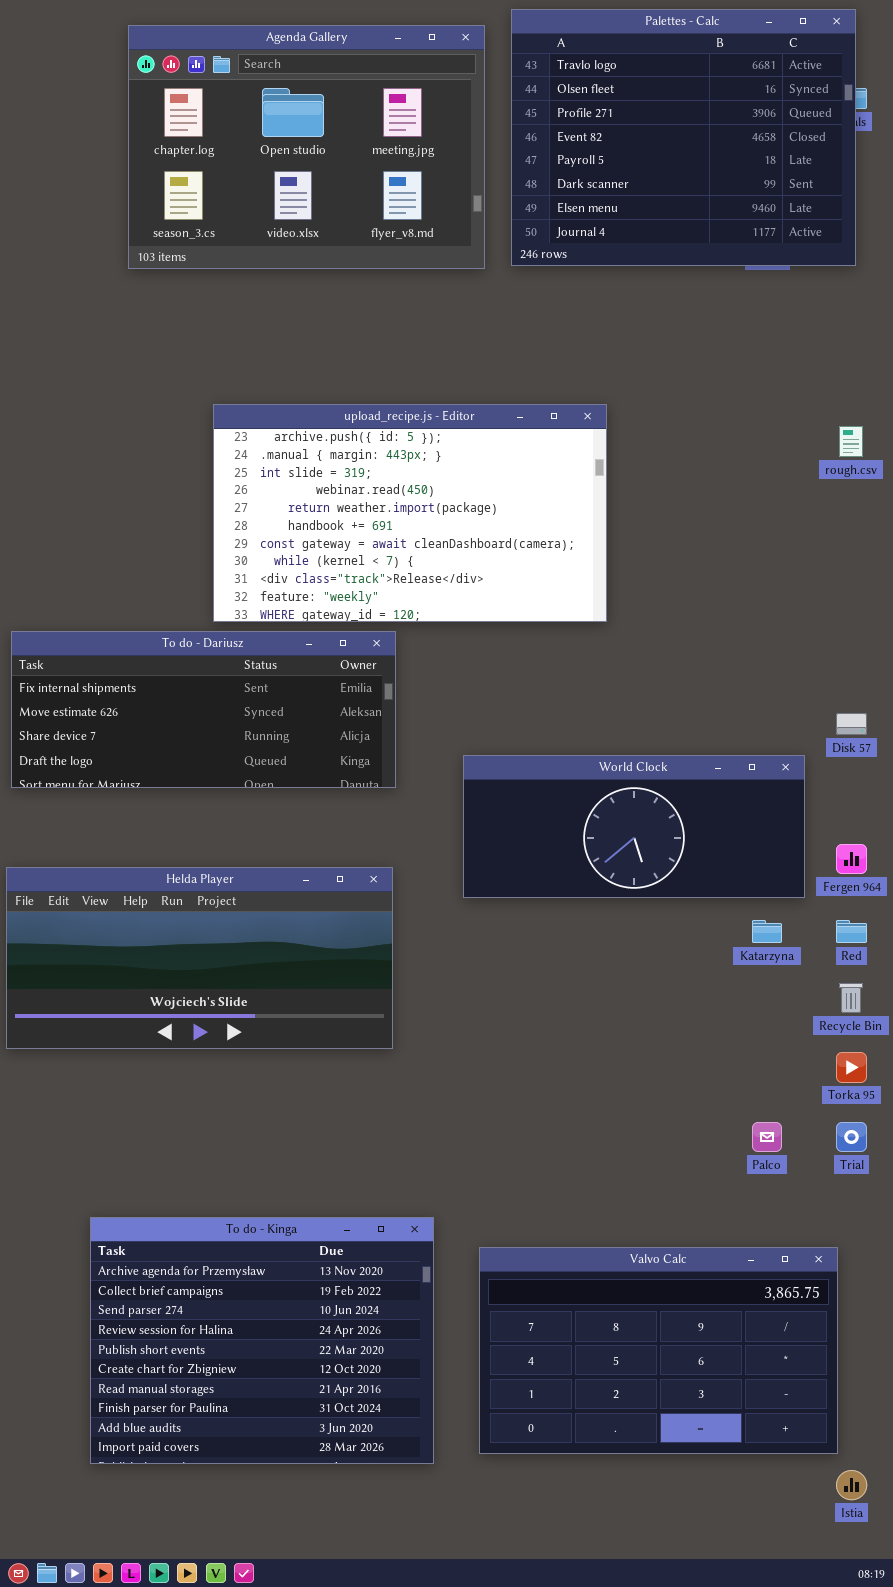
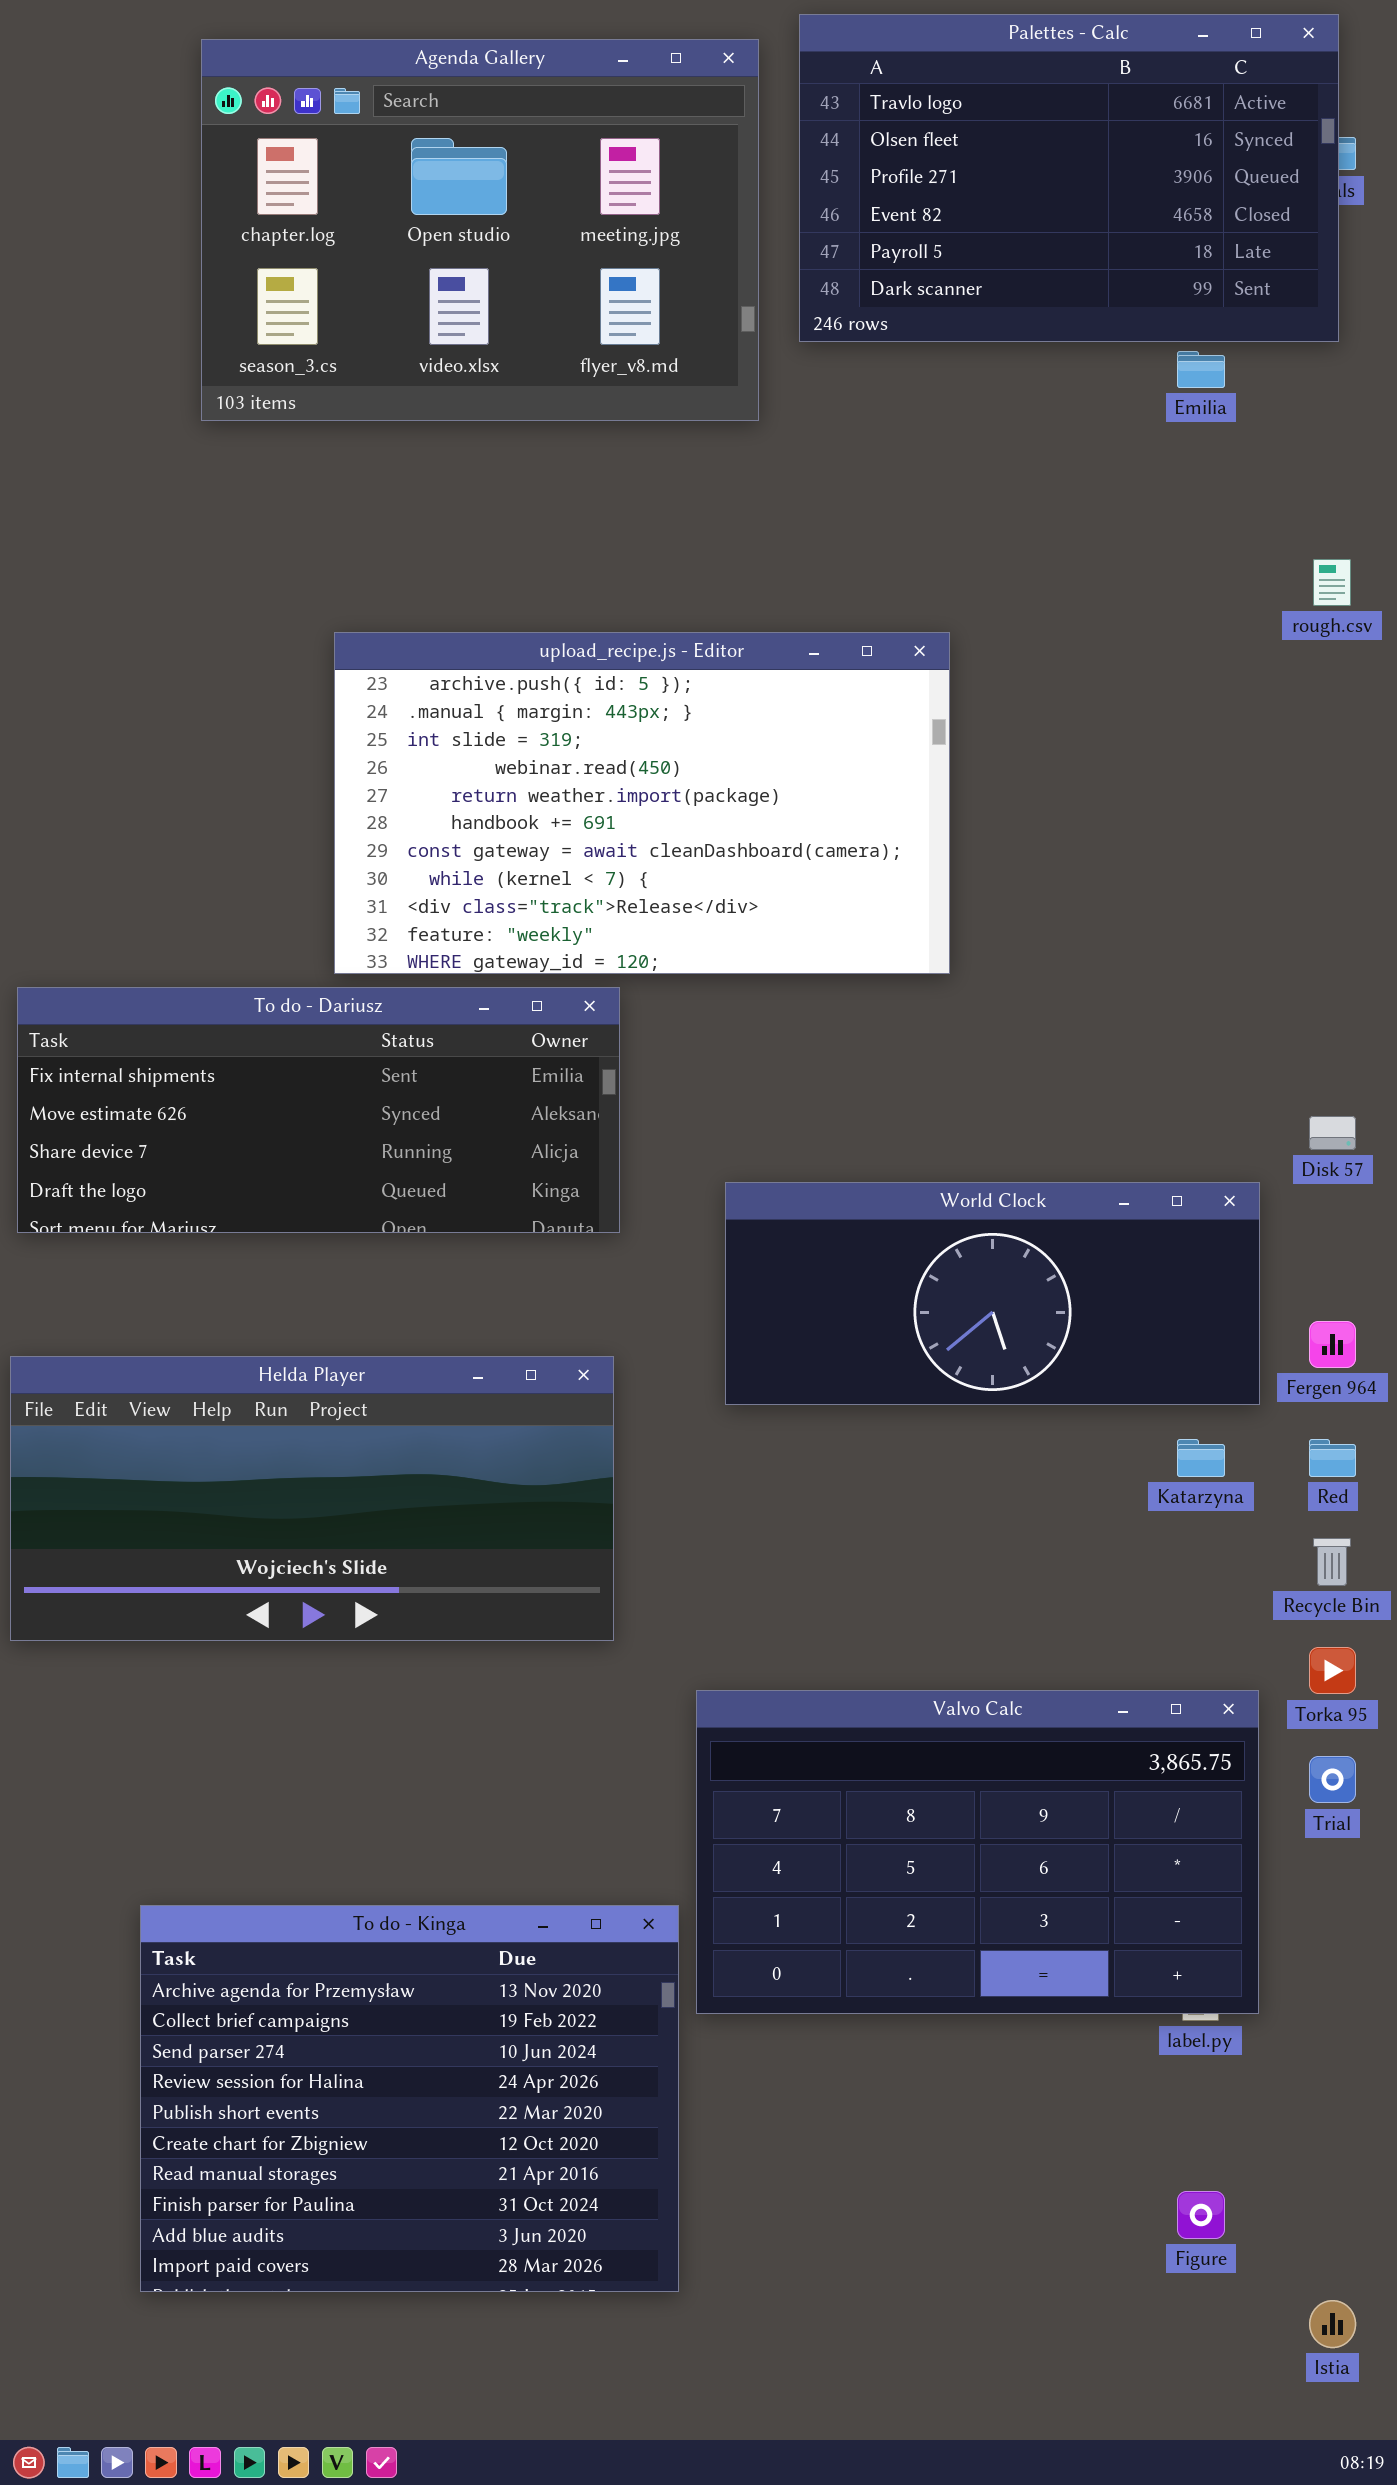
Palettes - Calc: [511,9,856,266] -> [799,14,1339,342], resized
rough.csv: [839,426,863,457] -> [1313,559,1351,606], moved
Valvo Calc: [479,1247,838,1454] -> [696,1690,1259,2014], moved

